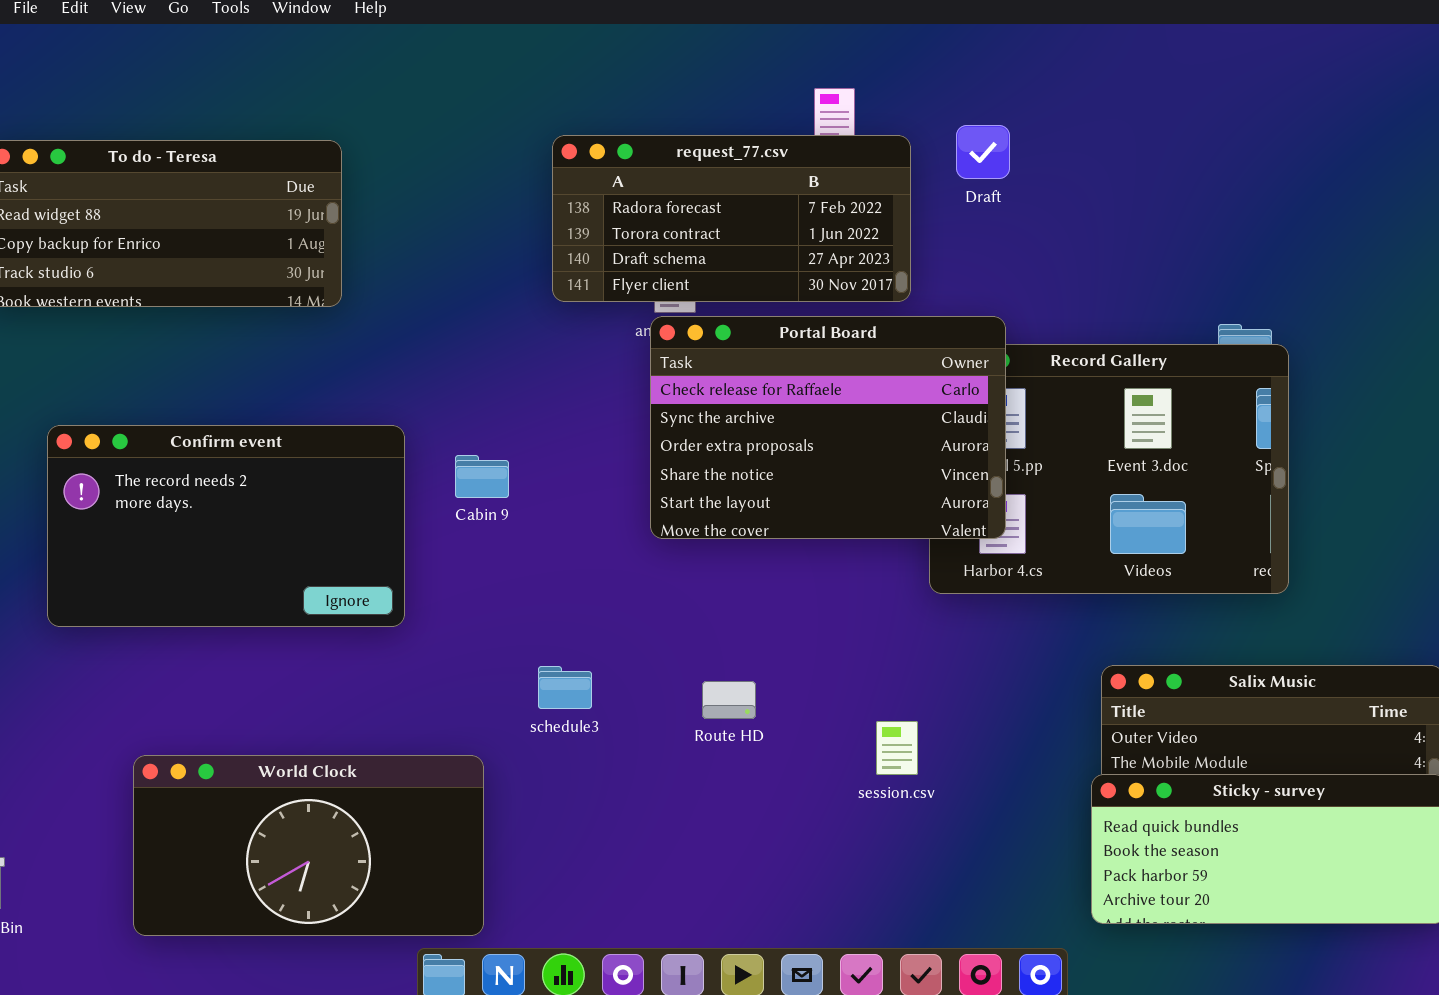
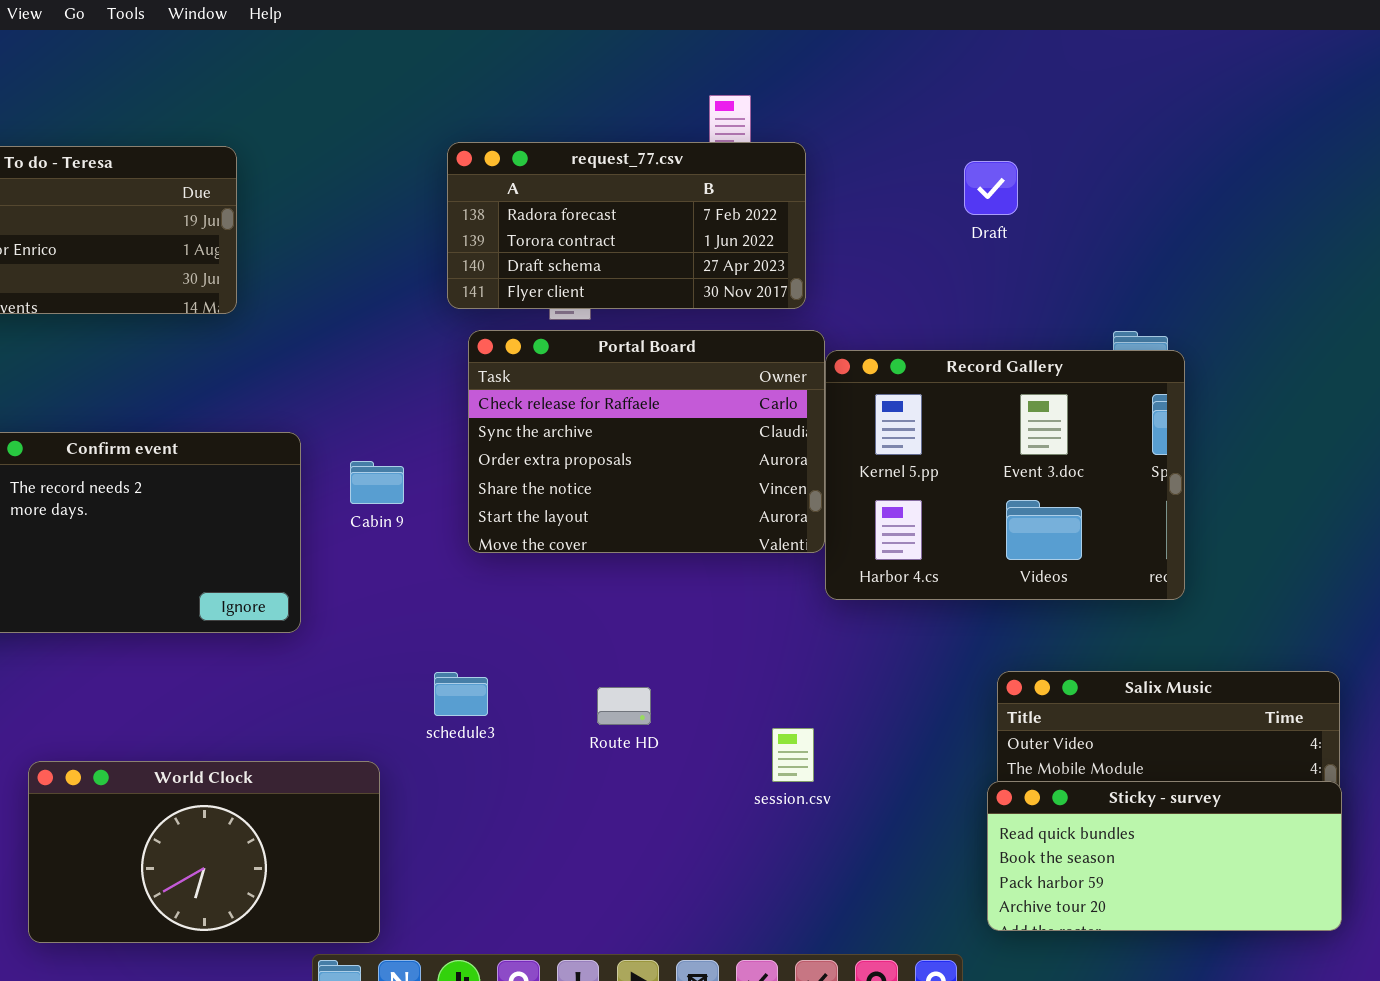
Draft: [956,125,1010,179] -> [964,161,1018,215], moved
Portal Board: [650,316,1006,539] -> [468,330,825,553], moved

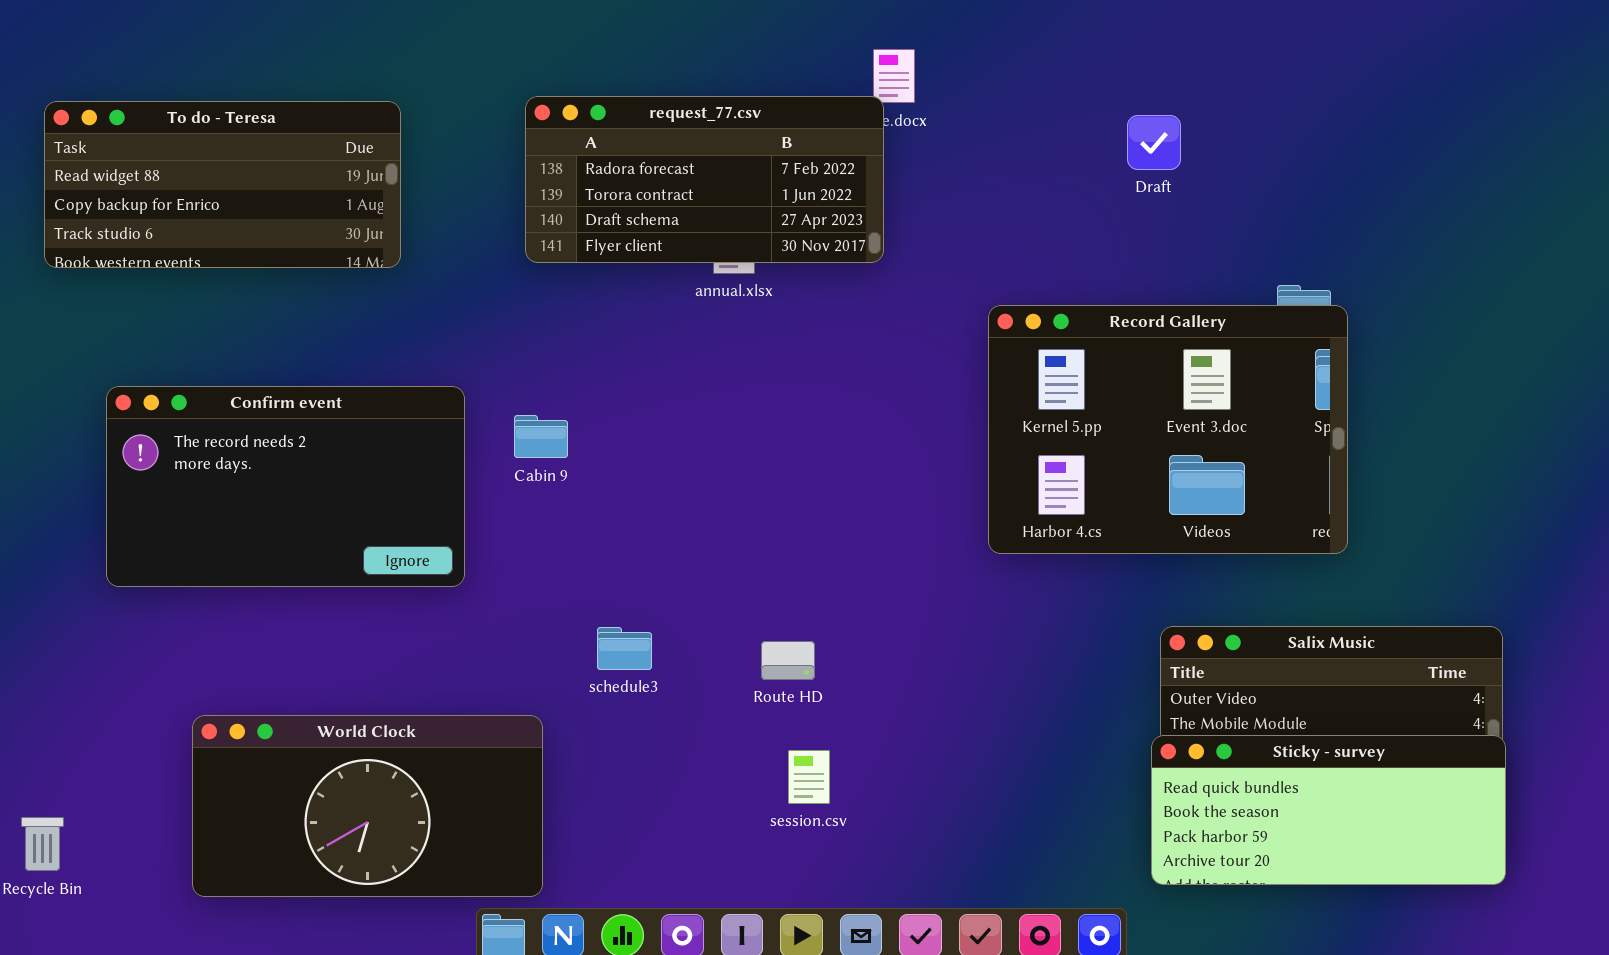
request_77.csv: [447,142,806,309] -> [525,96,884,263], moved
Portal Board: [468,330,825,553] -> none, closed
session.csv: [772,728,814,782] -> [788,750,830,804], moved

